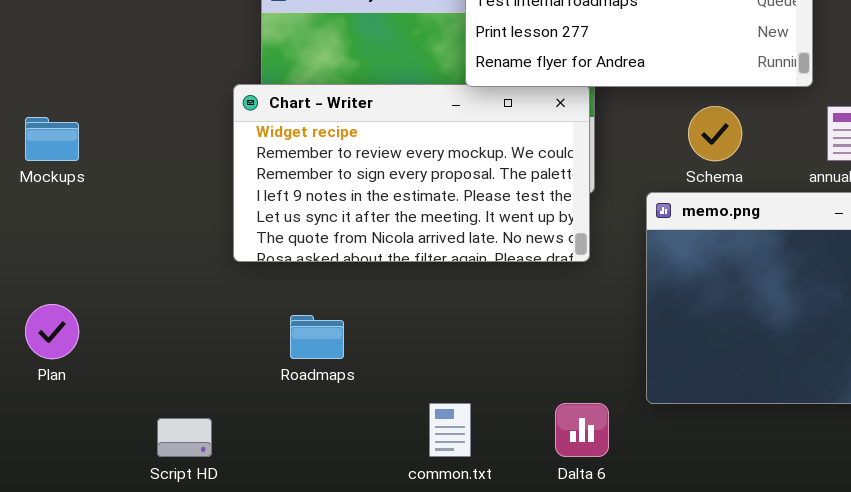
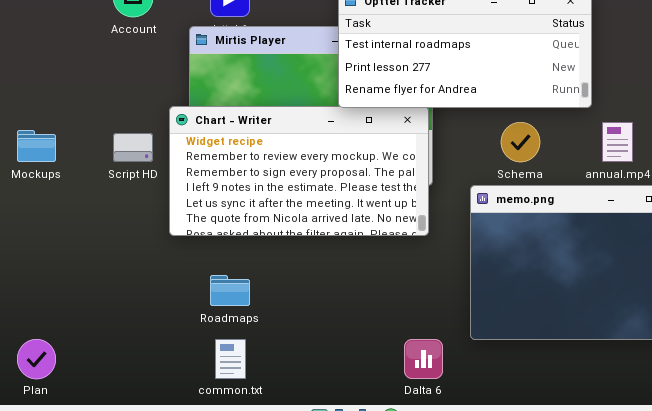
Plan: [25,304,79,359] -> [17,339,56,379], moved
common.txt: [429,403,471,457] -> [215,339,246,379], moved
Script HD: [157,418,212,457] -> [113,133,153,162], moved

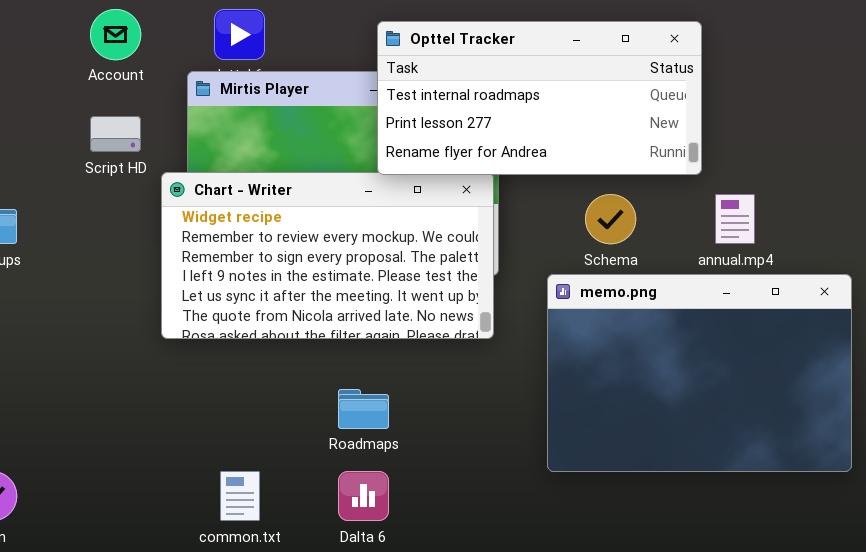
Script HD: [113,133,153,162] -> [90,116,141,152], moved
Roadmaps: [210,275,250,306] -> [338,389,389,429], moved
Dalta 6: [404,339,443,379] -> [338,471,389,521], moved

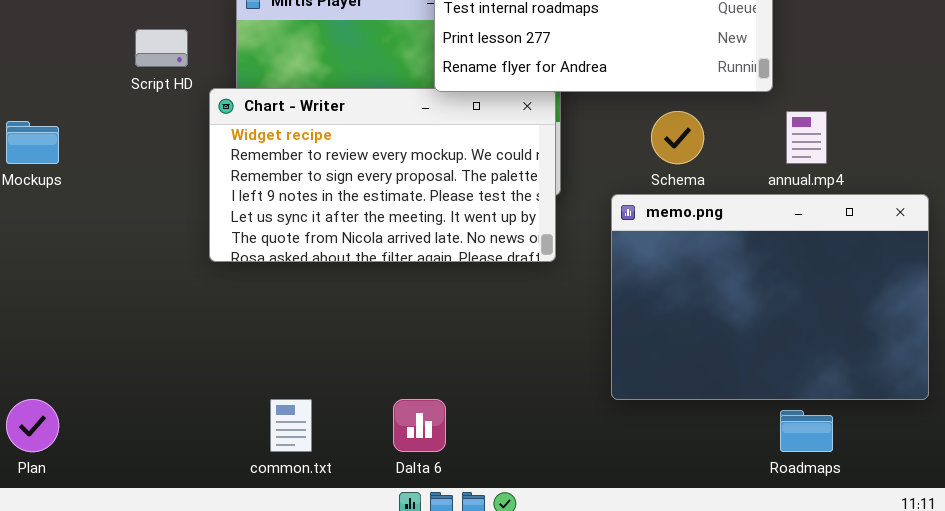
Roadmaps: [338,389,389,429] -> [780,410,833,452], moved

